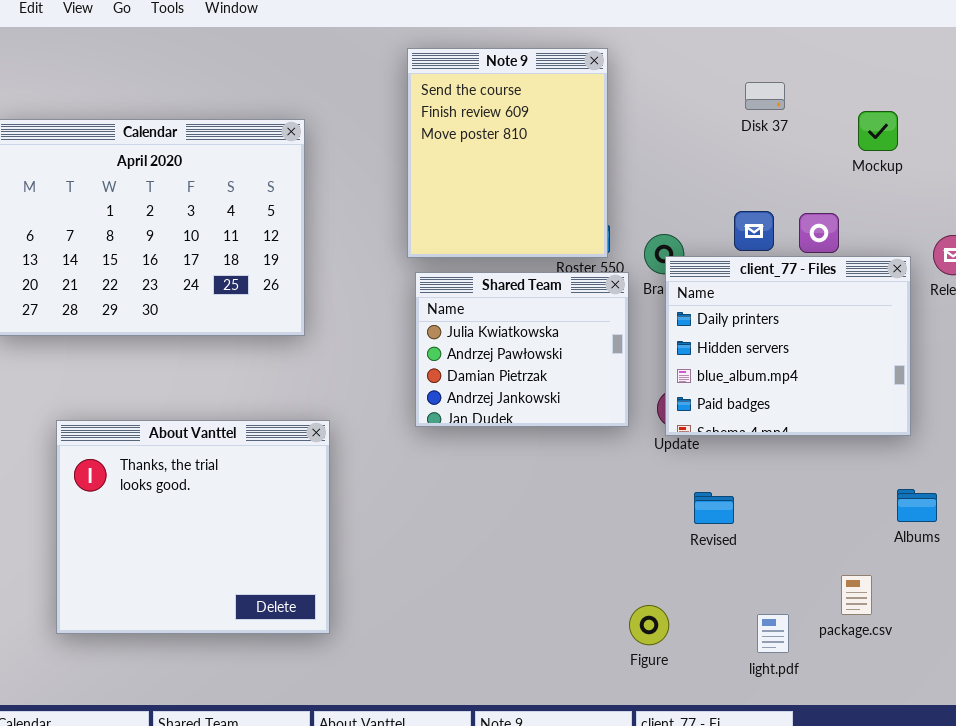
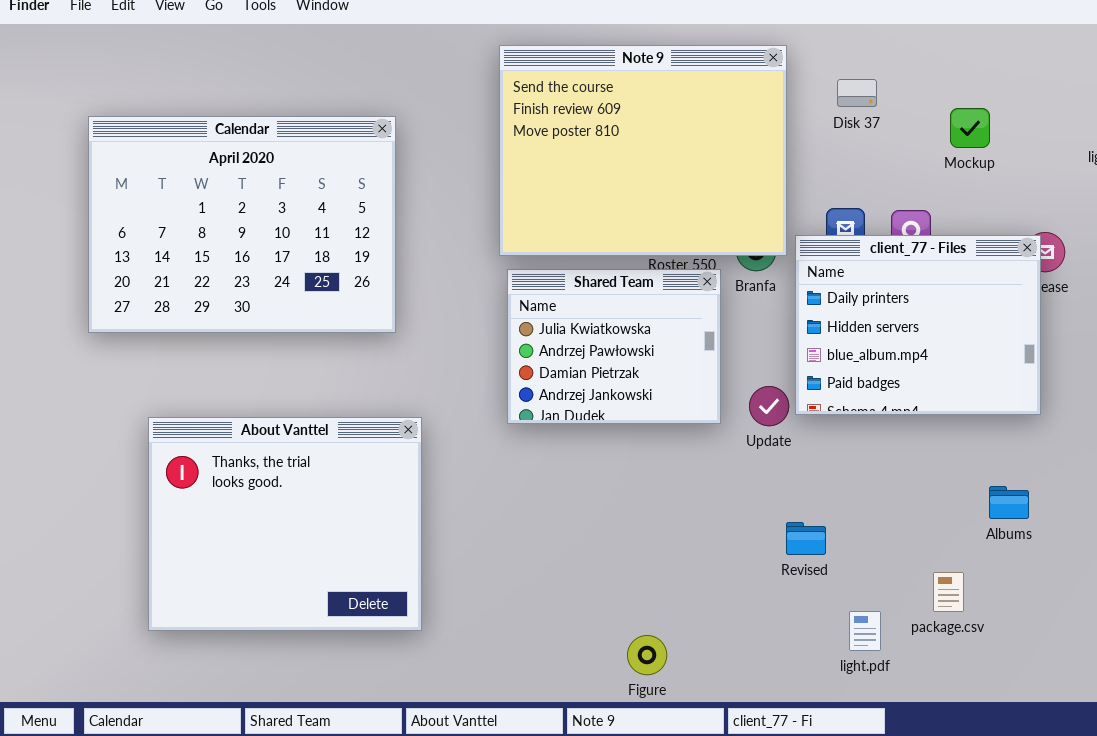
Note 9: [407,48,608,258] -> [499,45,787,256], resized
client_77 - Files: [665,256,911,436] -> [795,235,1041,415], moved
Revised: [694,492,734,524] -> [786,522,826,555], moved
Figure: [629,605,669,645] -> [627,635,667,675], moved

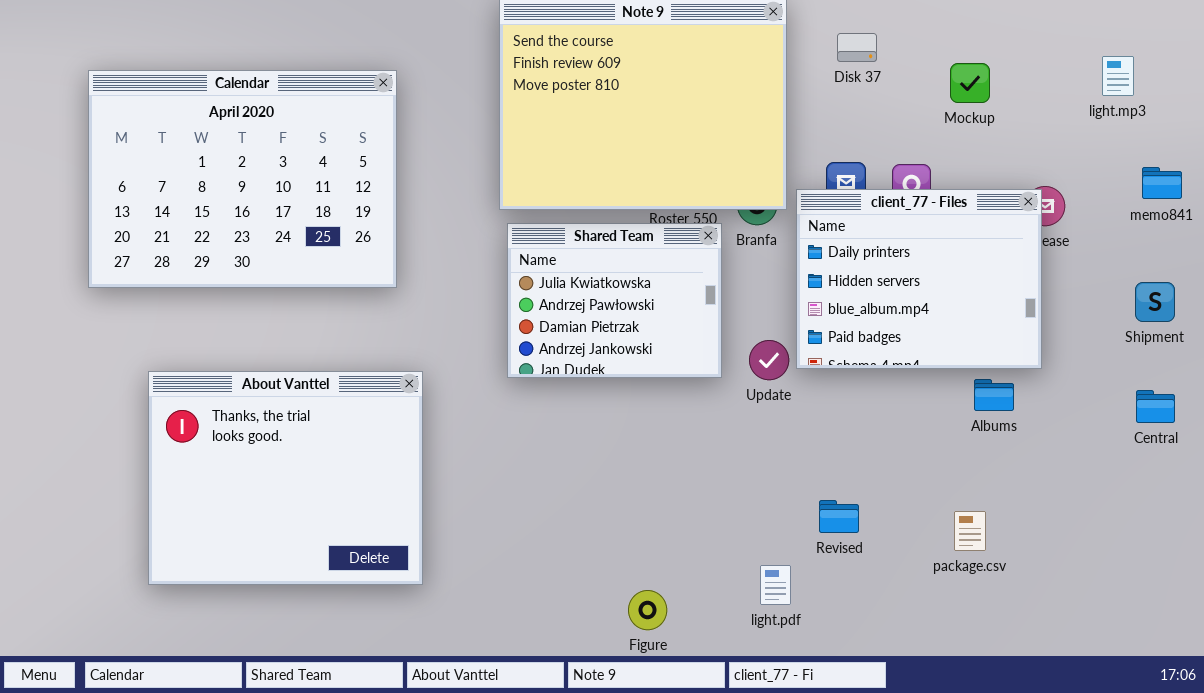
Albums: [989,486,1029,519] -> [974,379,1014,411], moved
Revised: [786,522,826,555] -> [819,500,859,533], moved
package.csv: [933,572,964,612] -> [954,511,986,551], moved
light.pdf: [849,611,881,651] -> [760,565,791,605], moved

